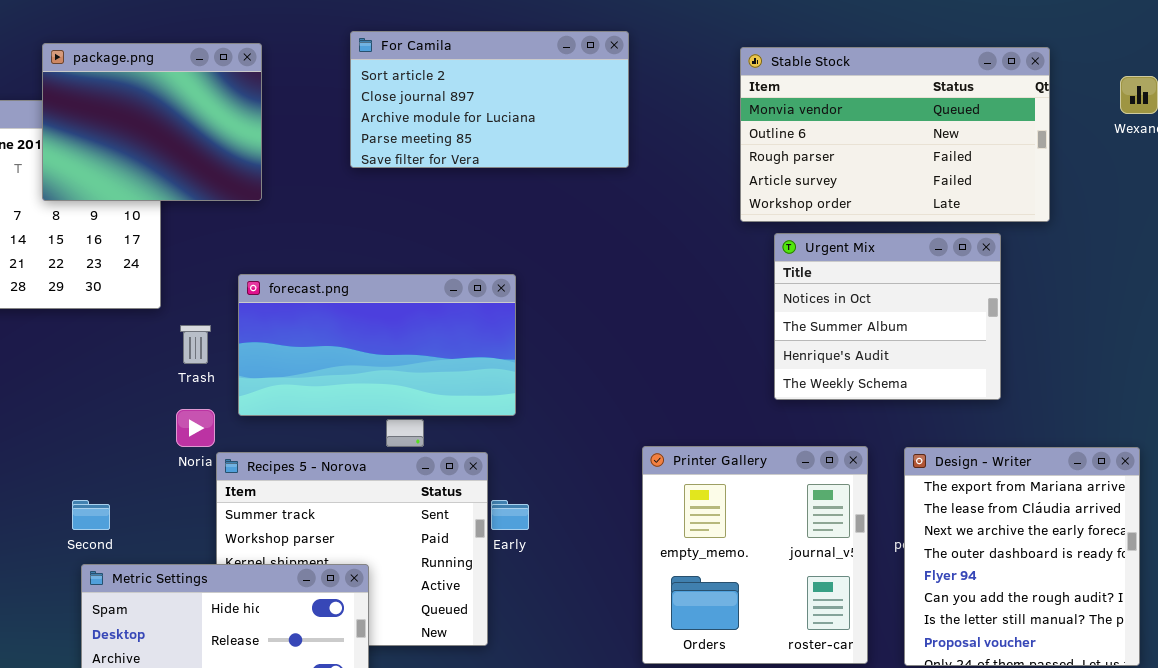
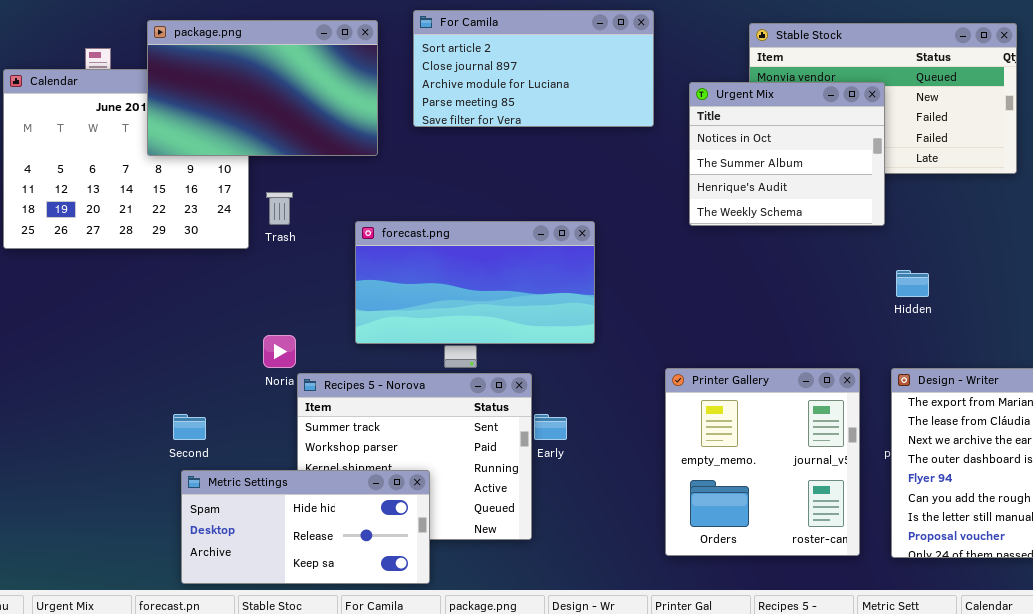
package.png: [42,43,262,201] -> [147,20,378,156], resized
Urgent Mix: [774,233,1001,400] -> [689,82,885,226], moved
forecast.png: [238,274,516,416] -> [355,221,595,344], moved
Trash: [180,325,211,364] -> [266,192,293,225], moved

